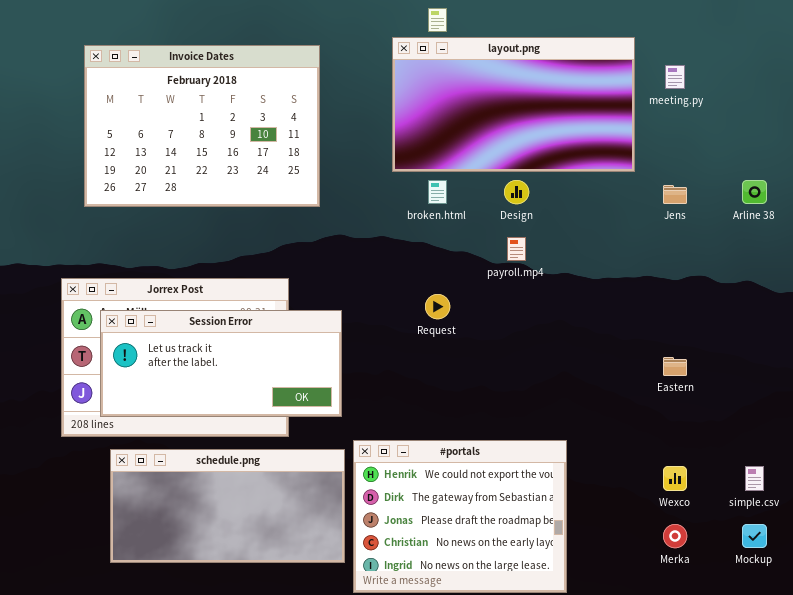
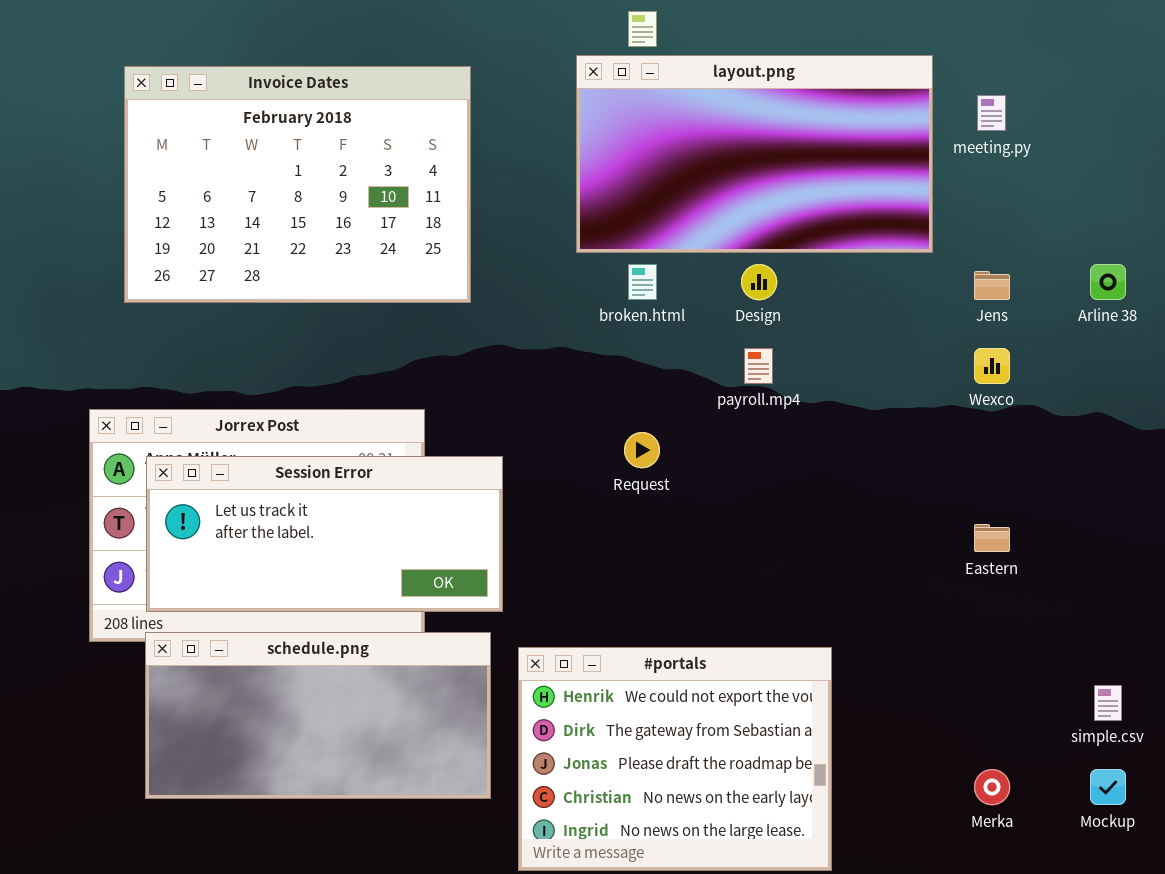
schedule.png: [110,449,345,563] -> [145,632,491,799], moved
Wexco: [663,466,687,491] -> [974,348,1010,384], moved

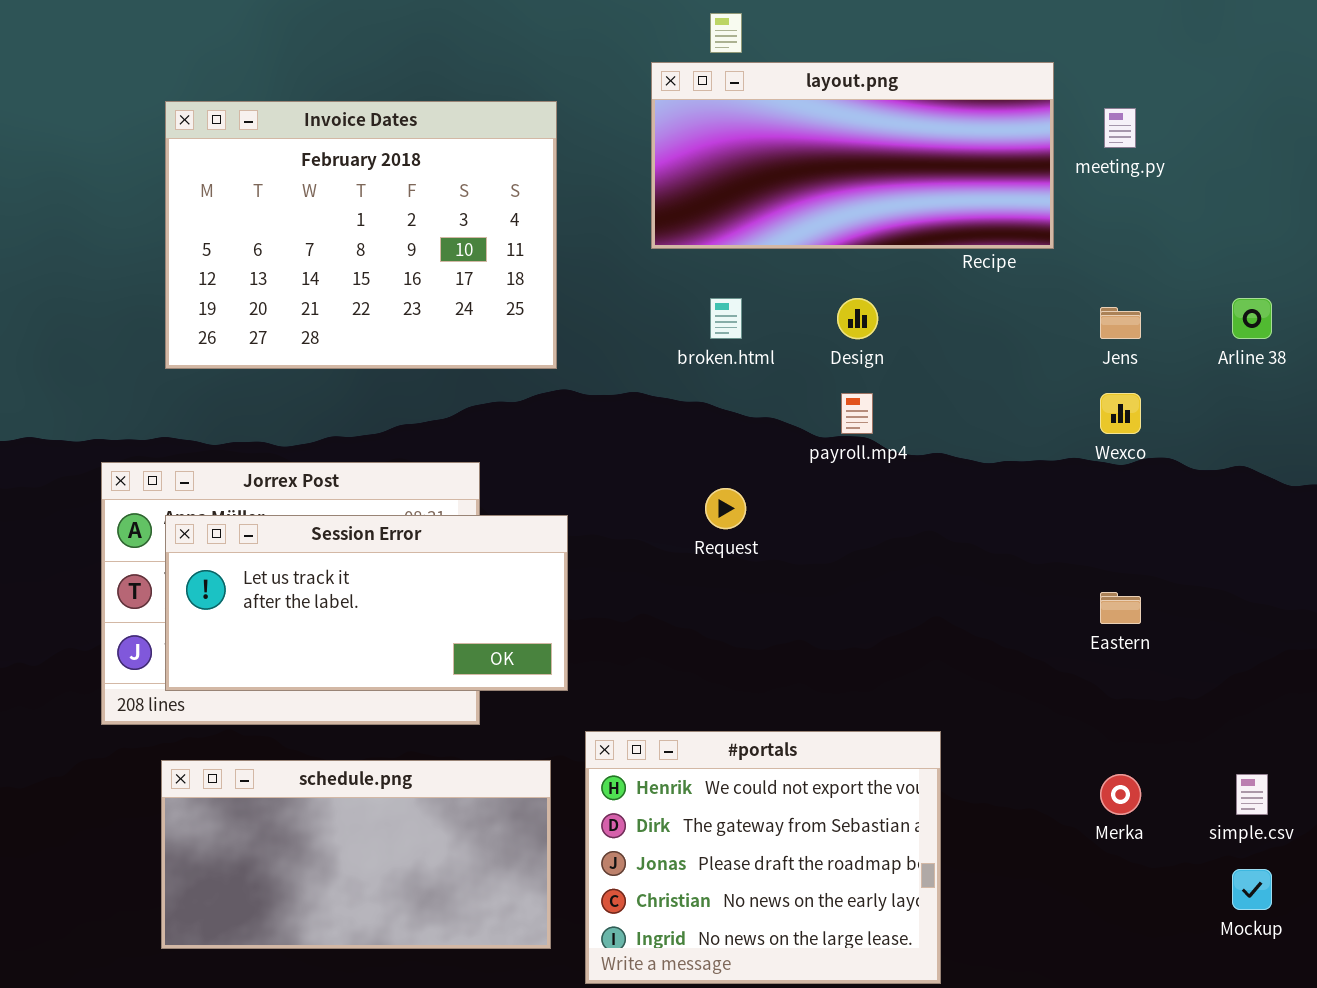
layout.png: [576,55,933,253] -> [651,62,1054,249], resized
Invoice Dates: [124,66,471,303] -> [165,101,557,369], moved
schedule.png: [145,632,491,799] -> [161,760,551,949], moved
Merka: [974,769,1010,805] -> [1100,774,1141,815], moved

